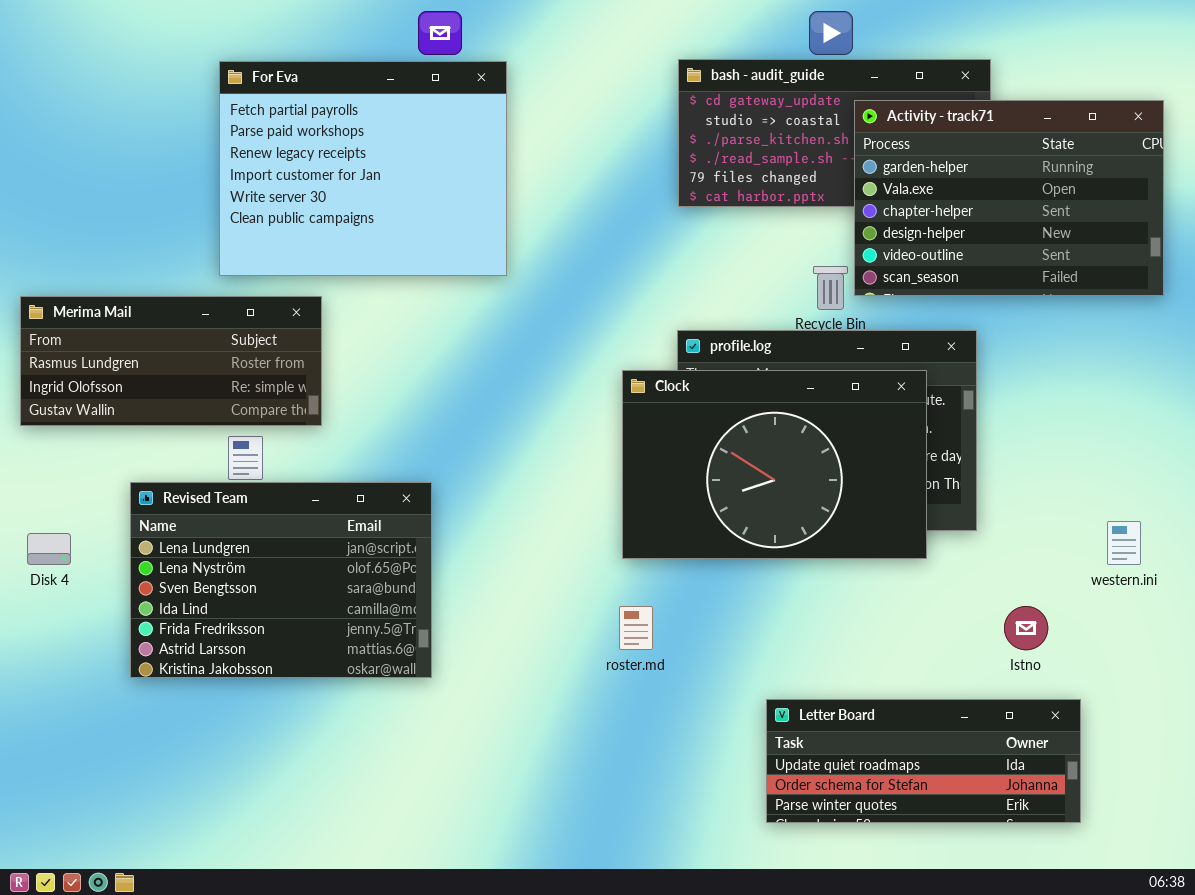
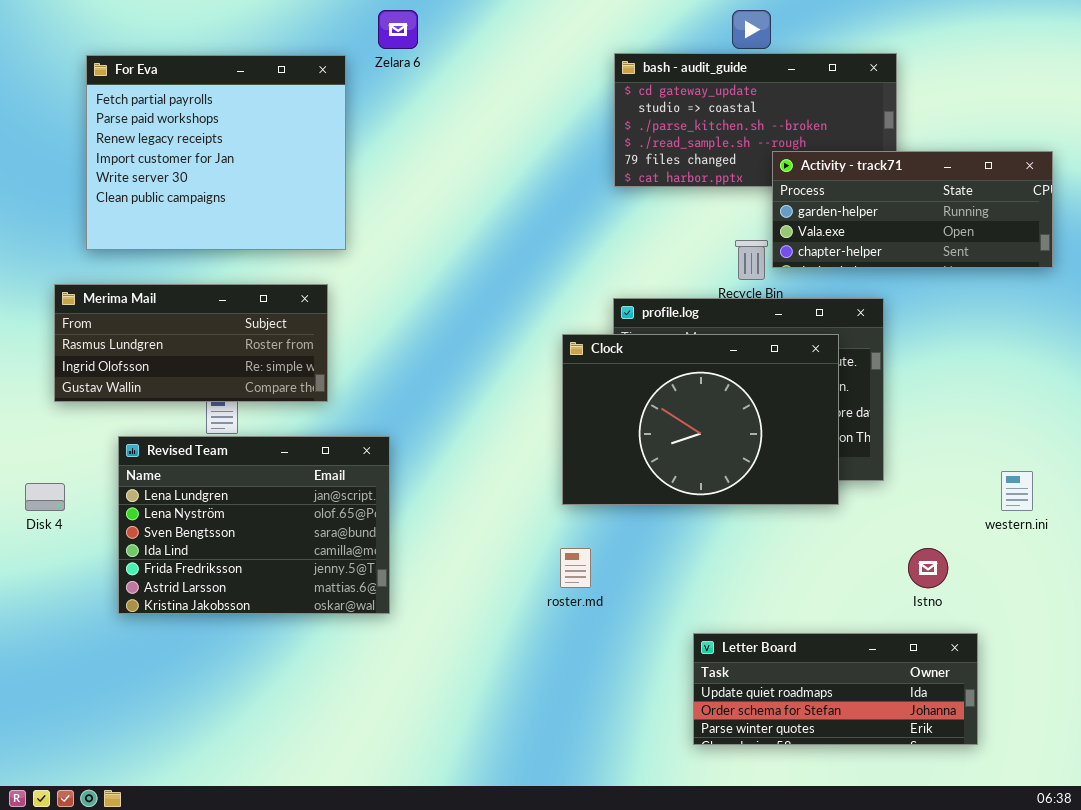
For Eva: [219,61,507,276] -> [86,55,346,250], moved
Activity - track71: [854,100,1164,296] -> [772,151,1053,268], resized
Merima Mail: [20,296,322,426] -> [54,284,328,402], moved

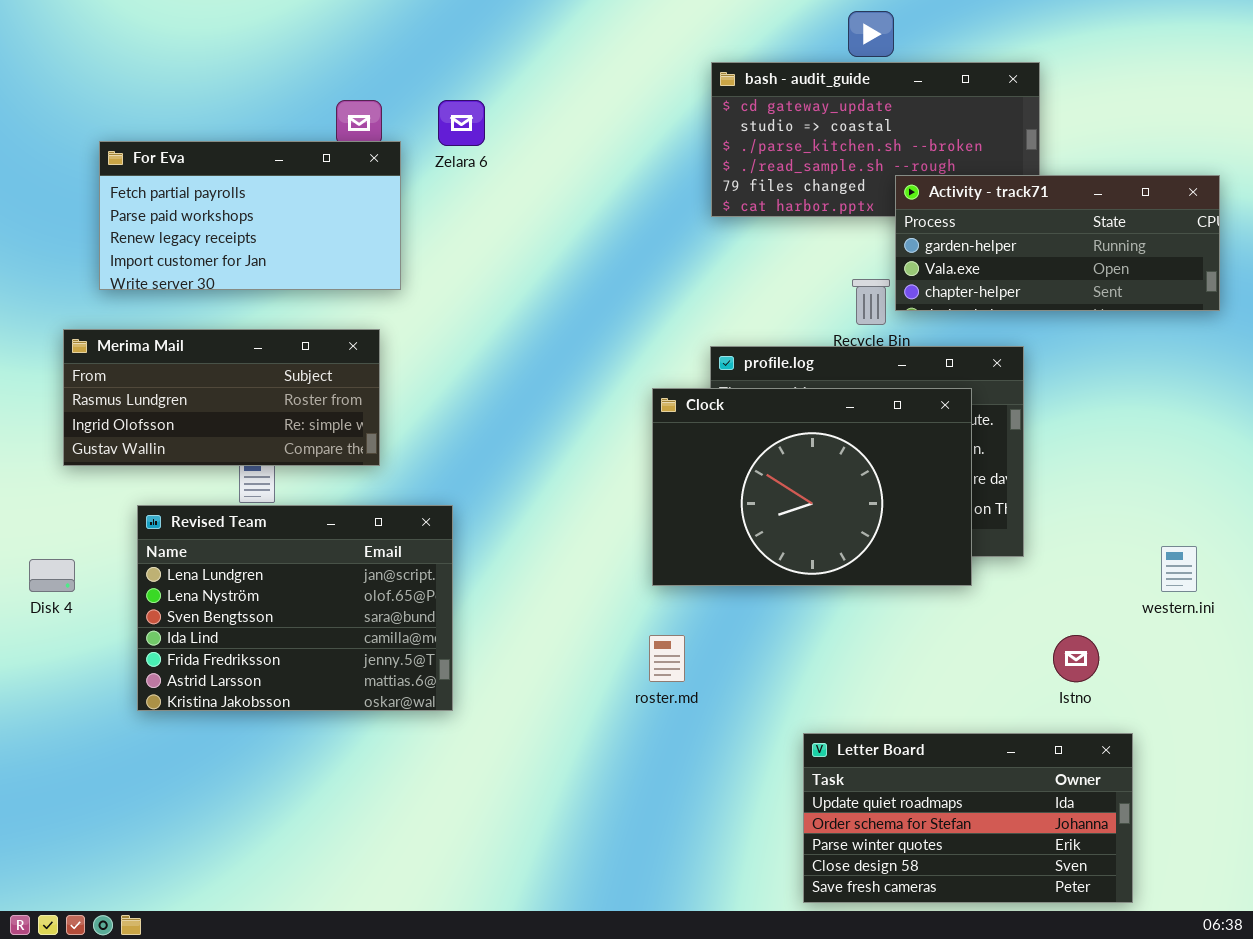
Zelara 6: [378,10,418,49] -> [438,100,485,146], moved
For Eva: [86,55,346,250] -> [99,141,401,290], resized
Letter Board: [693,633,978,745] -> [803,733,1133,903], resized

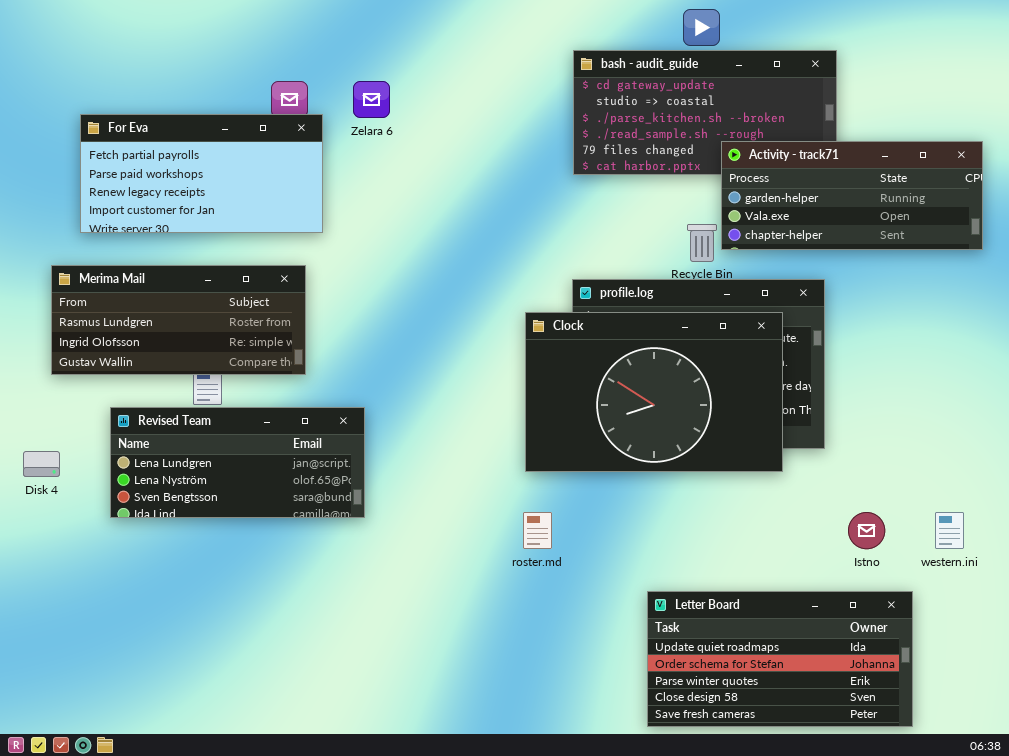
Revised Team: [137,505,453,711] -> [110,407,365,518], resized
western.ini: [1161,546,1197,592] -> [935,512,964,549], moved

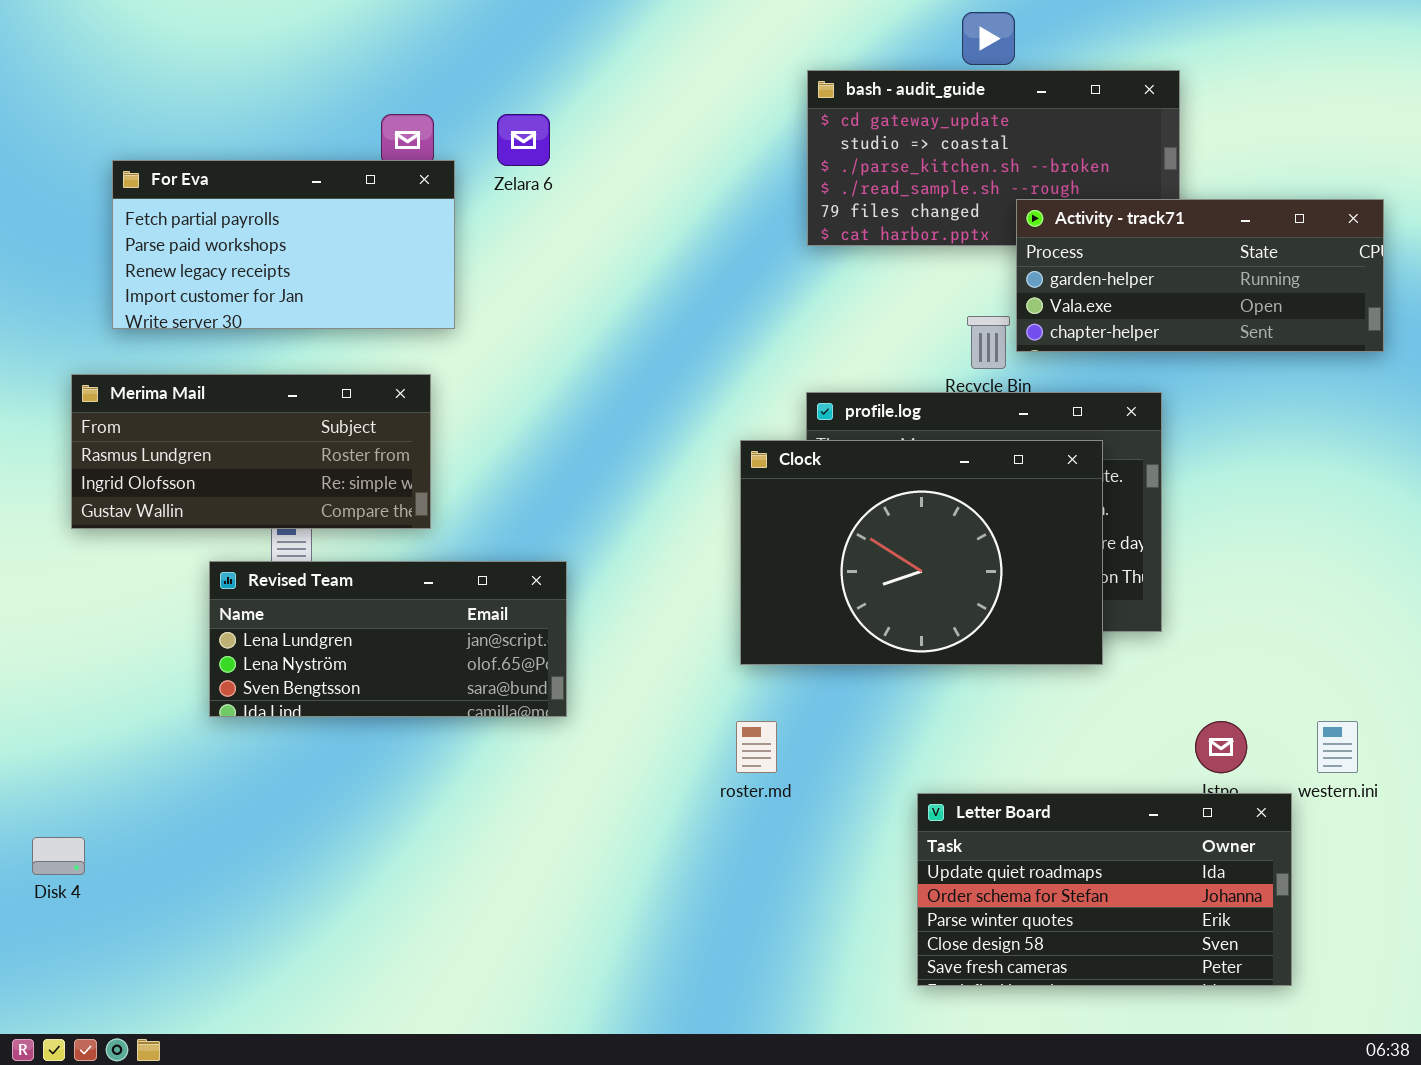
Revised Team: [110,407,365,518] -> [209,561,567,717], moved
Disk 4: [23,451,60,477] -> [32,837,85,875], moved
Letter Board: [647,591,913,727] -> [917,793,1292,986], moved

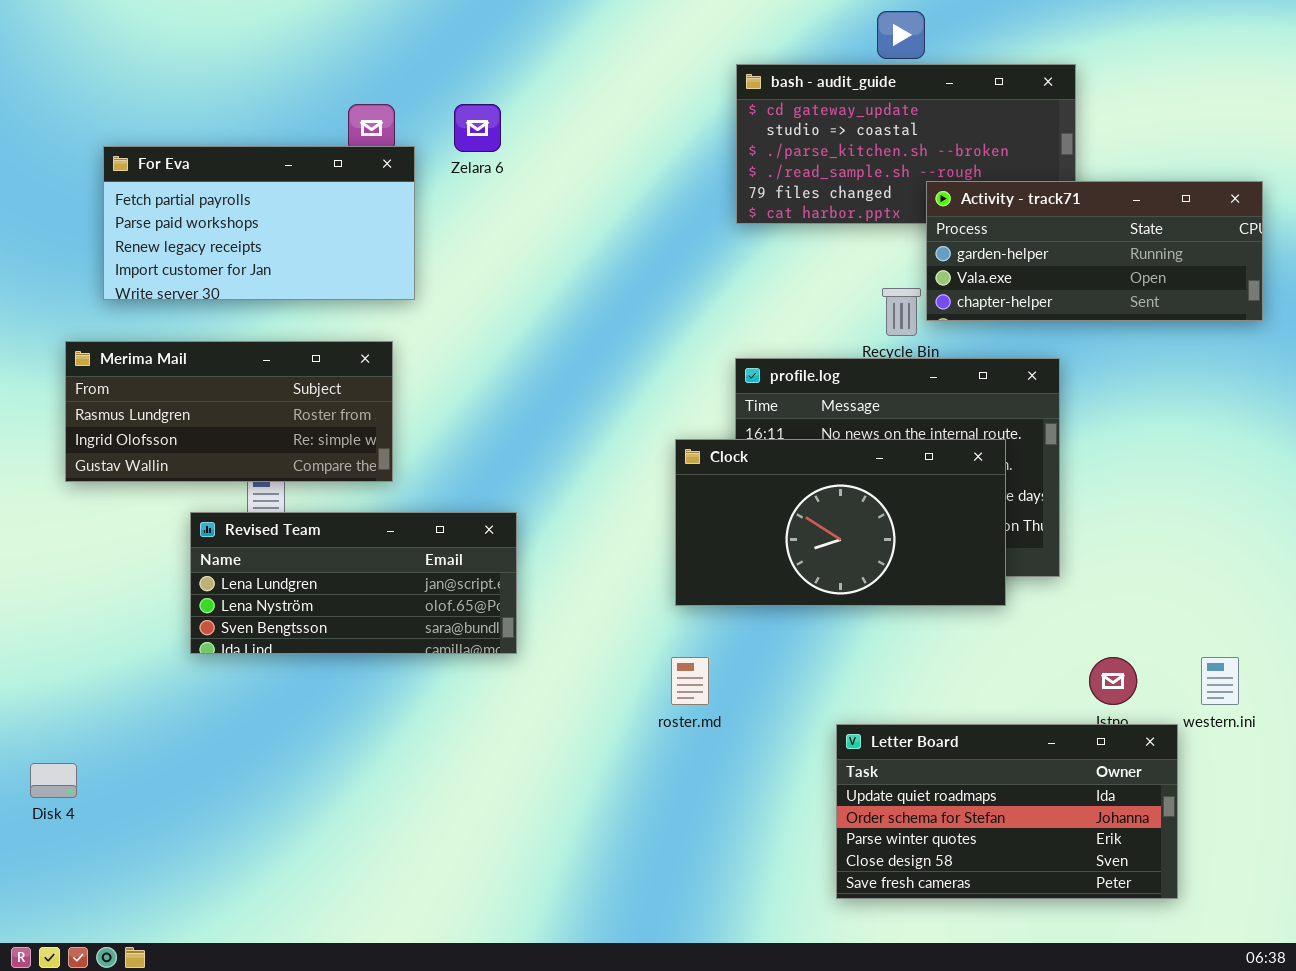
Clock: [740,440,1103,665] -> [675,439,1006,606], resized

